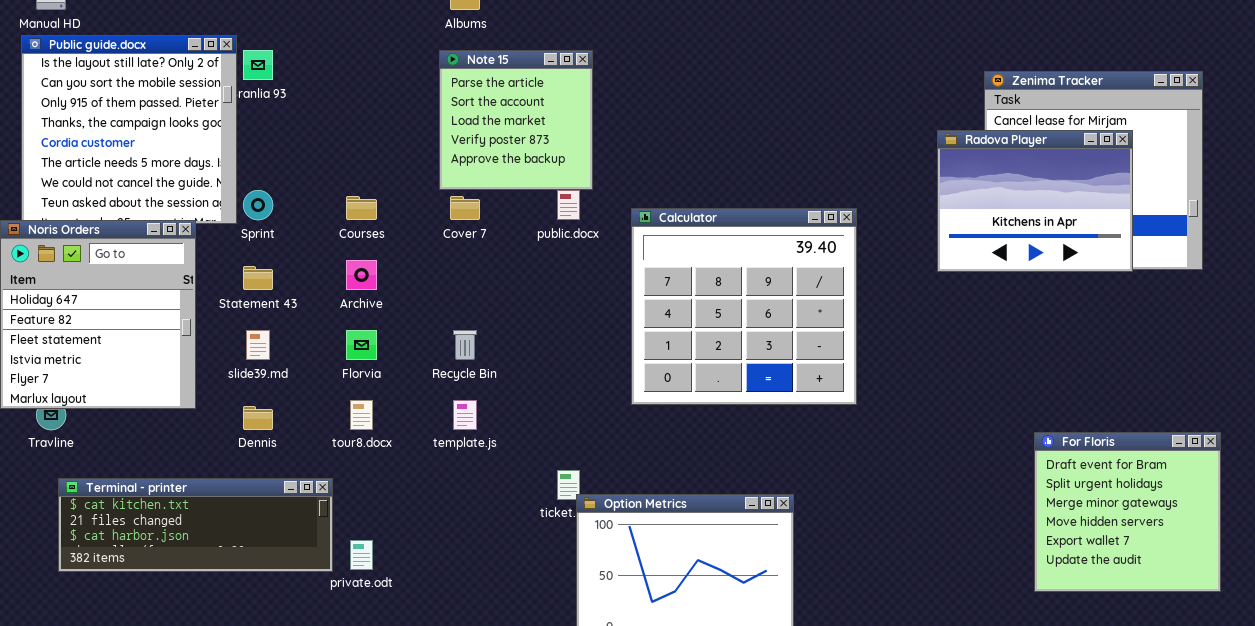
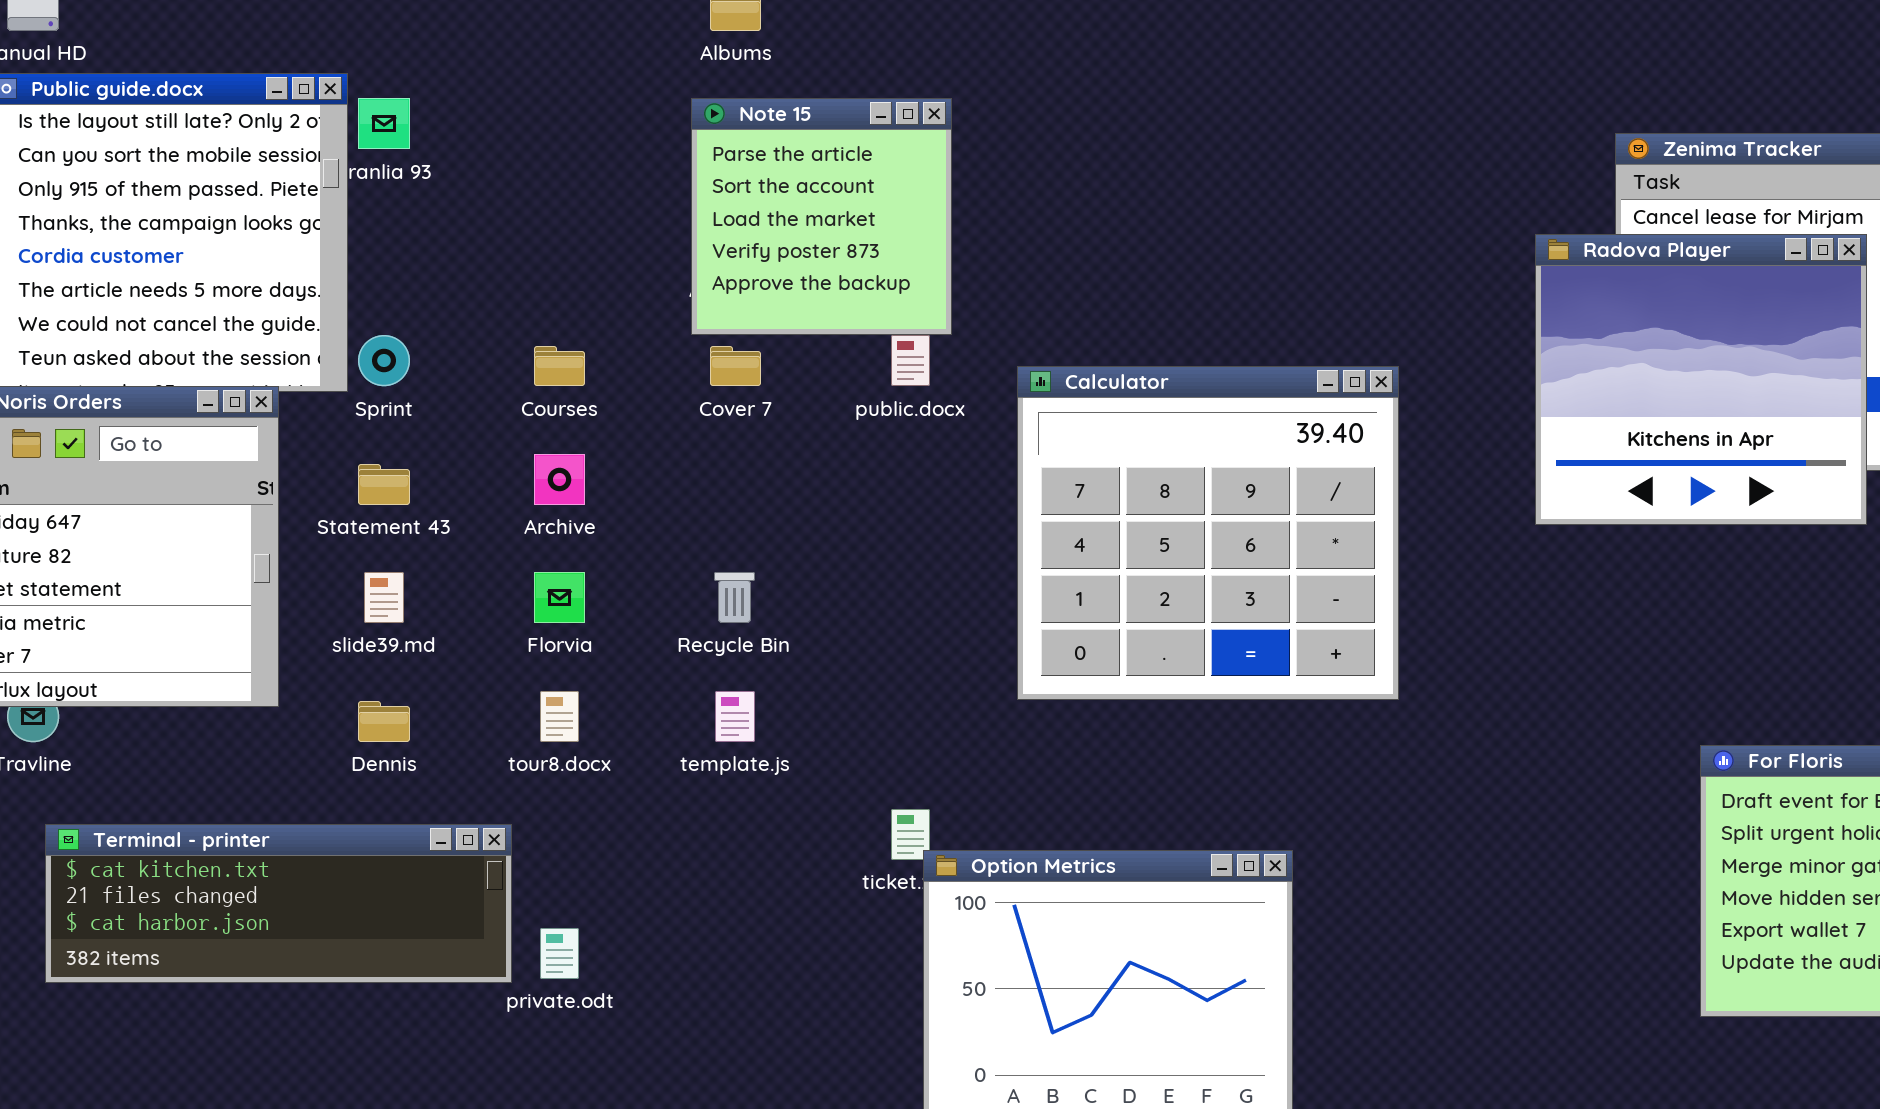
Radova Player: [937,130,1133,272] -> [1535,234,1867,525], resized

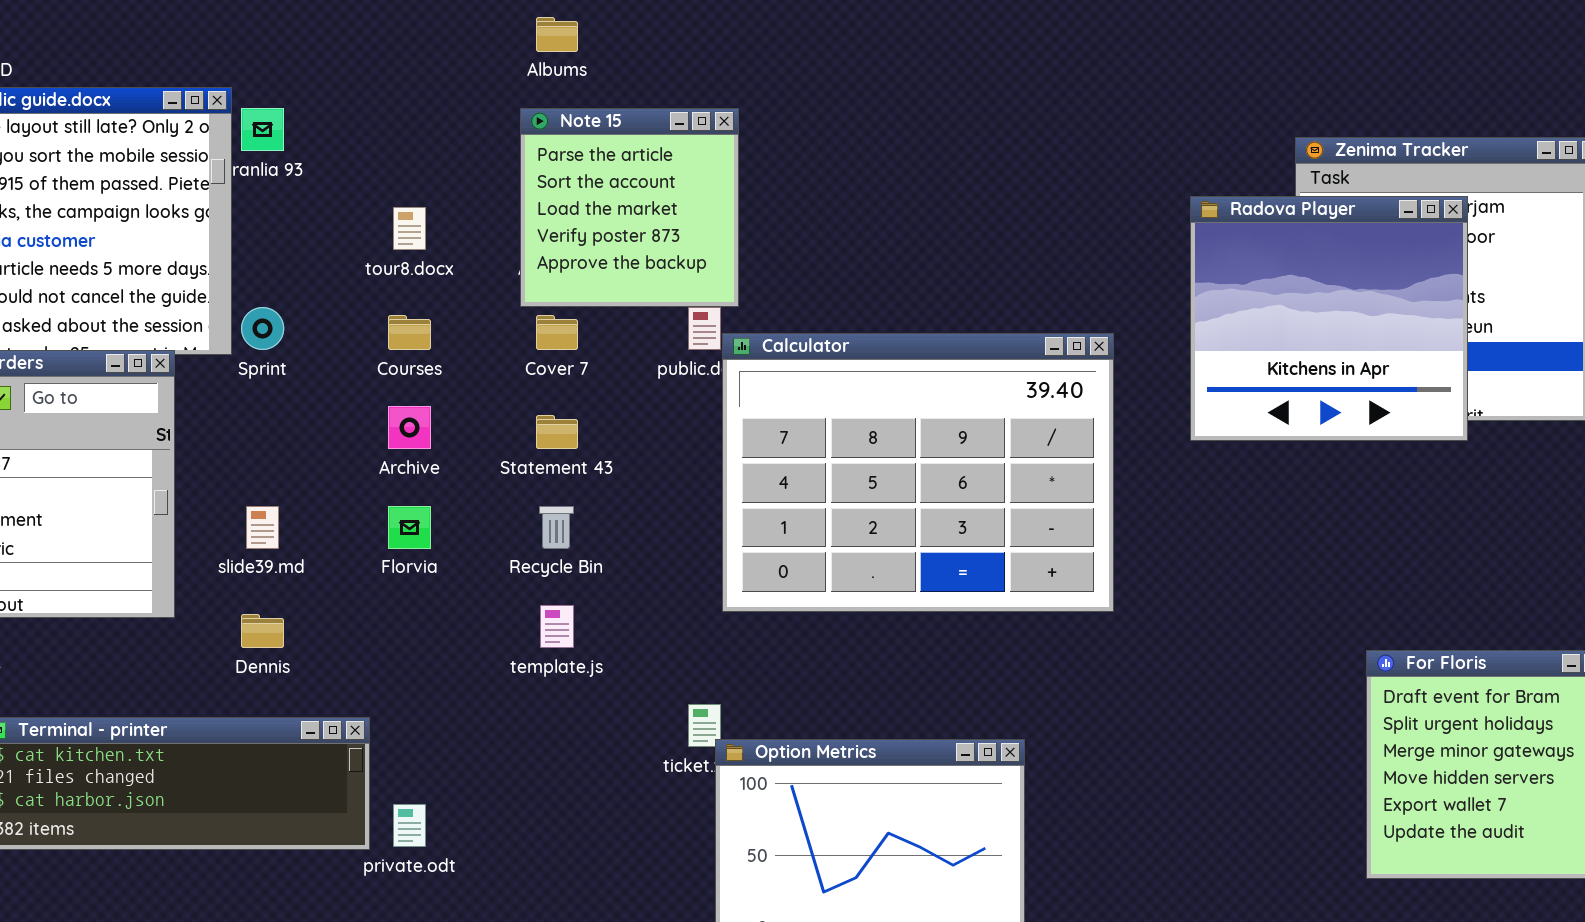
Radova Player: [1535,234,1867,525] -> [1190,196,1468,441], moved
Calculator: [1017,366,1399,700] -> [722,333,1114,612], resized
Statement 43: [358,464,410,505] -> [536,415,578,449], moved
tour8.docx: [540,691,579,742] -> [393,207,426,250], moved

